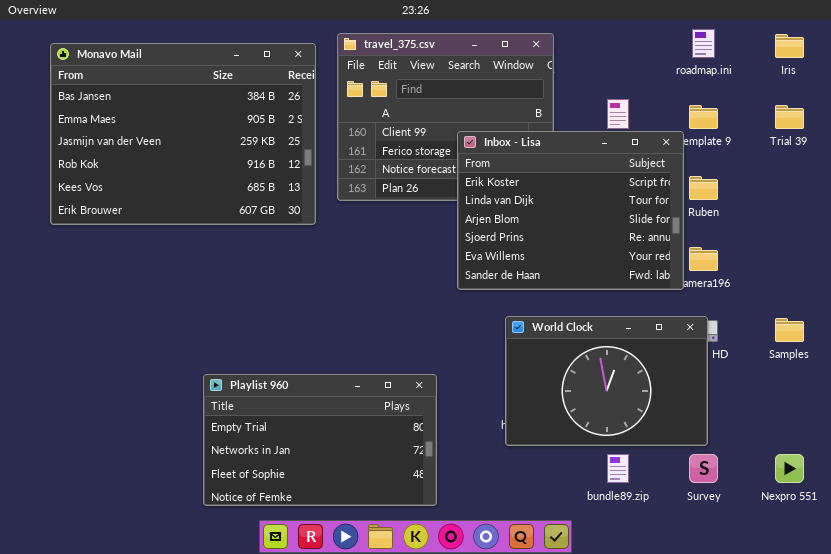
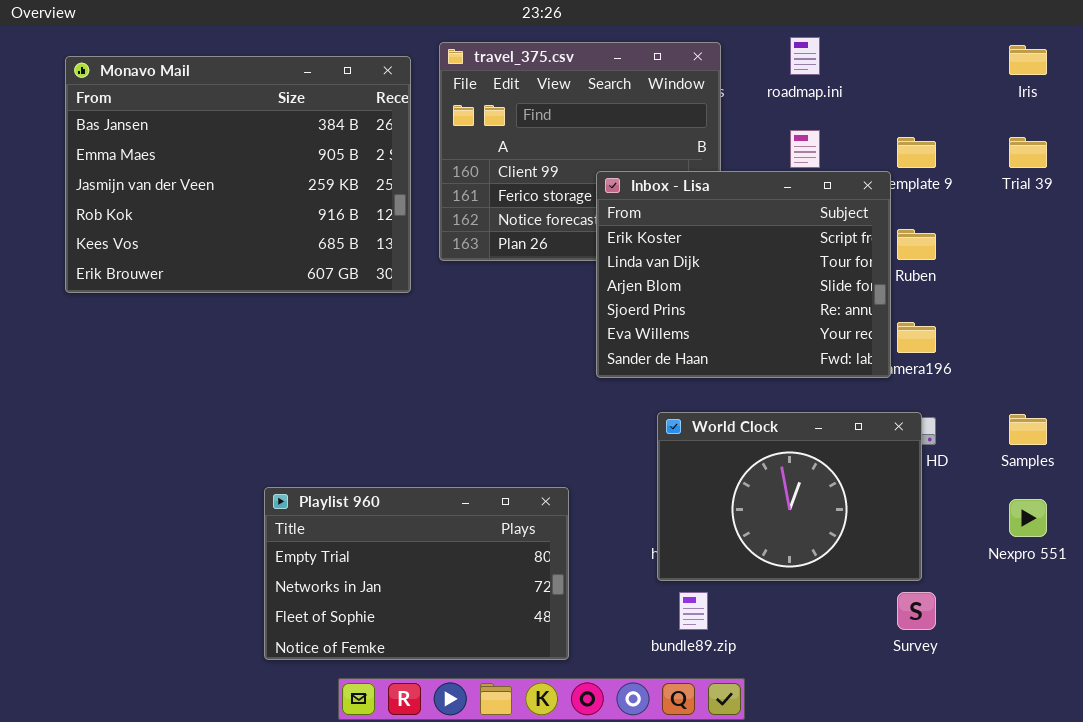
roadmap.ini: [692,29,715,58] -> [790,37,820,75], moved
bundle89.zip: [607,454,629,483] -> [679,592,708,630], moved
Nexpro 551: [775,454,804,483] -> [1009,499,1047,537], moved

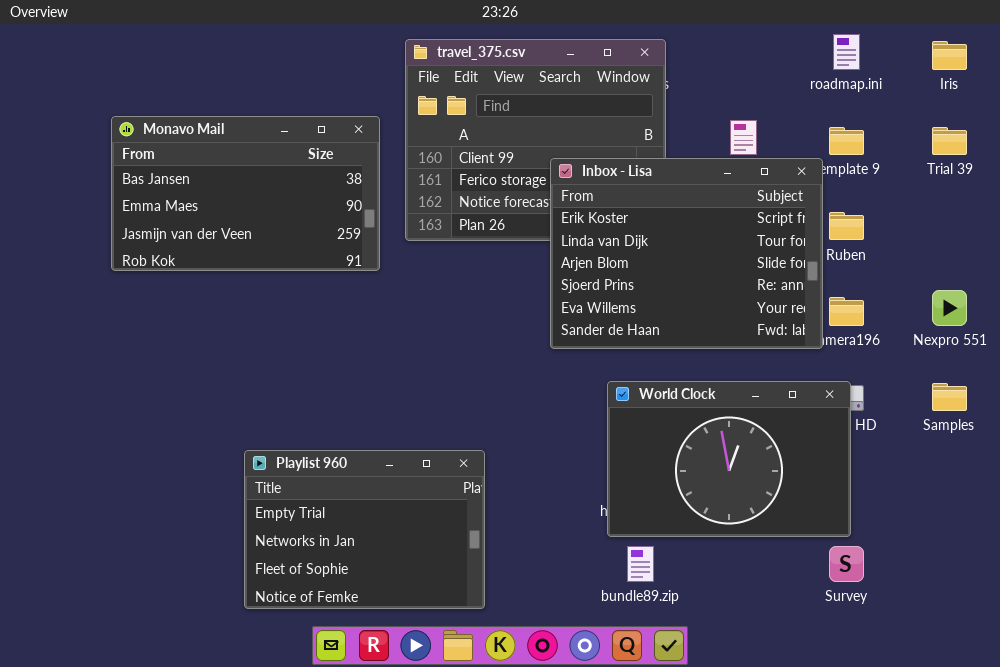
roadmap.ini: [790,37,820,75] -> [833,34,860,70], moved
Monavo Mail: [65,56,411,293] -> [111,116,380,271], resized
Playlist 960: [264,487,569,660] -> [244,450,485,609], resized
Nexpro 551: [1009,499,1047,537] -> [932,290,967,326], moved

